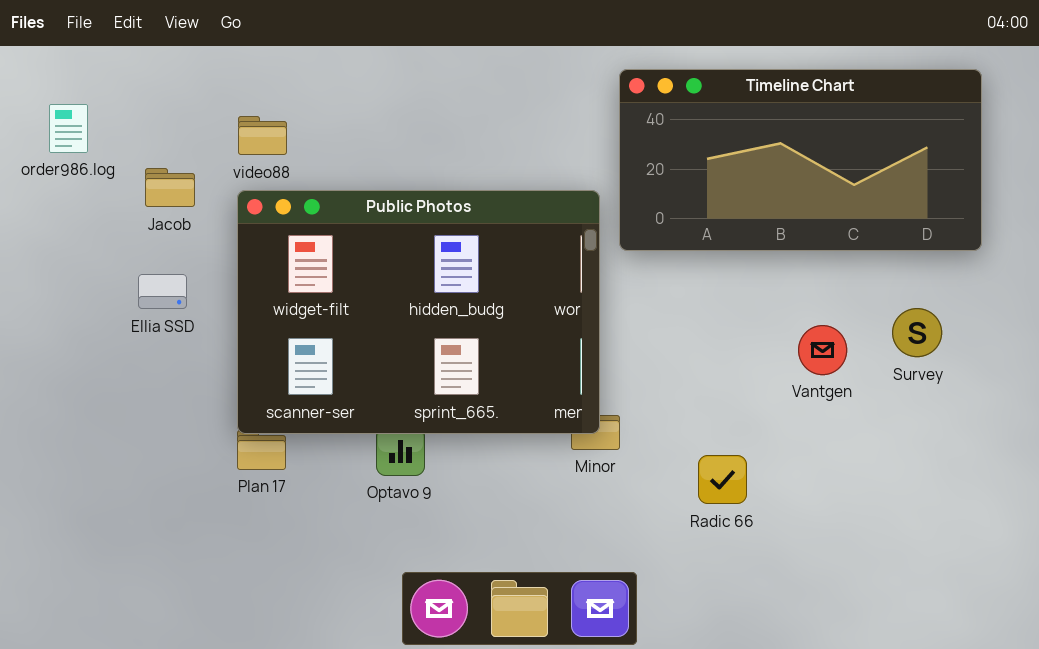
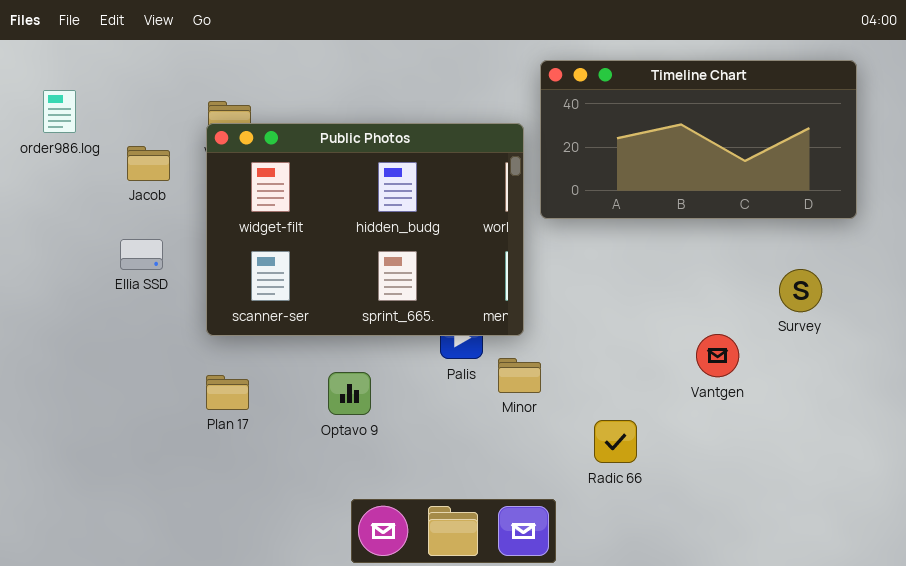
Public Photos: [237,190,600,434] -> [206,123,524,336], moved
Vantgen: [798,325,847,375] -> [696,334,739,377], moved
Radic 66: [698,455,747,504] -> [594,420,637,463], moved

